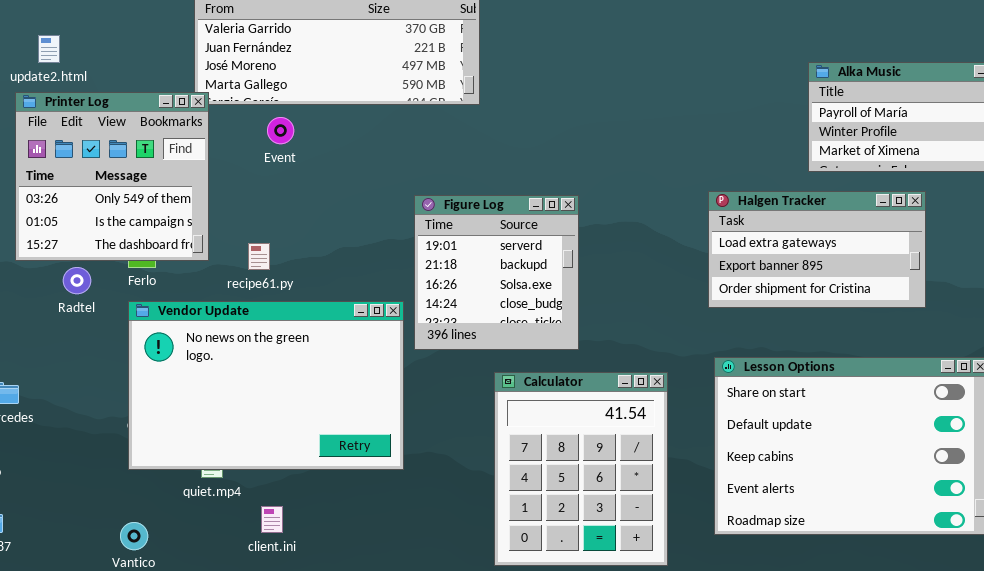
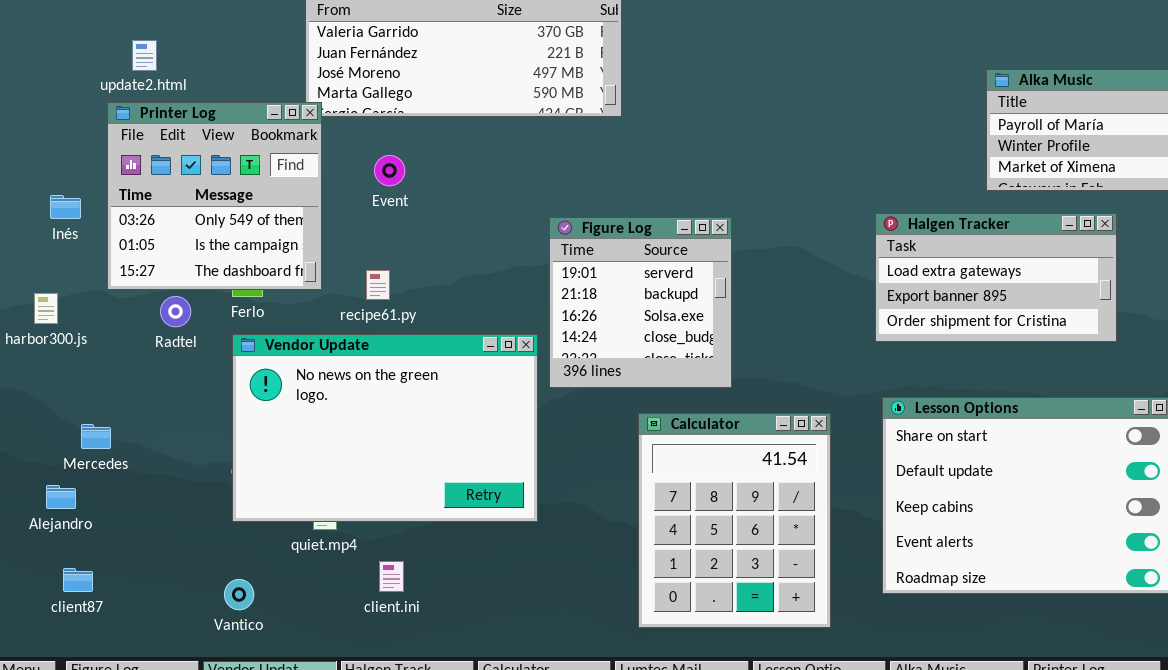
Event: [267,117,294,144] -> [374,155,405,186], moved

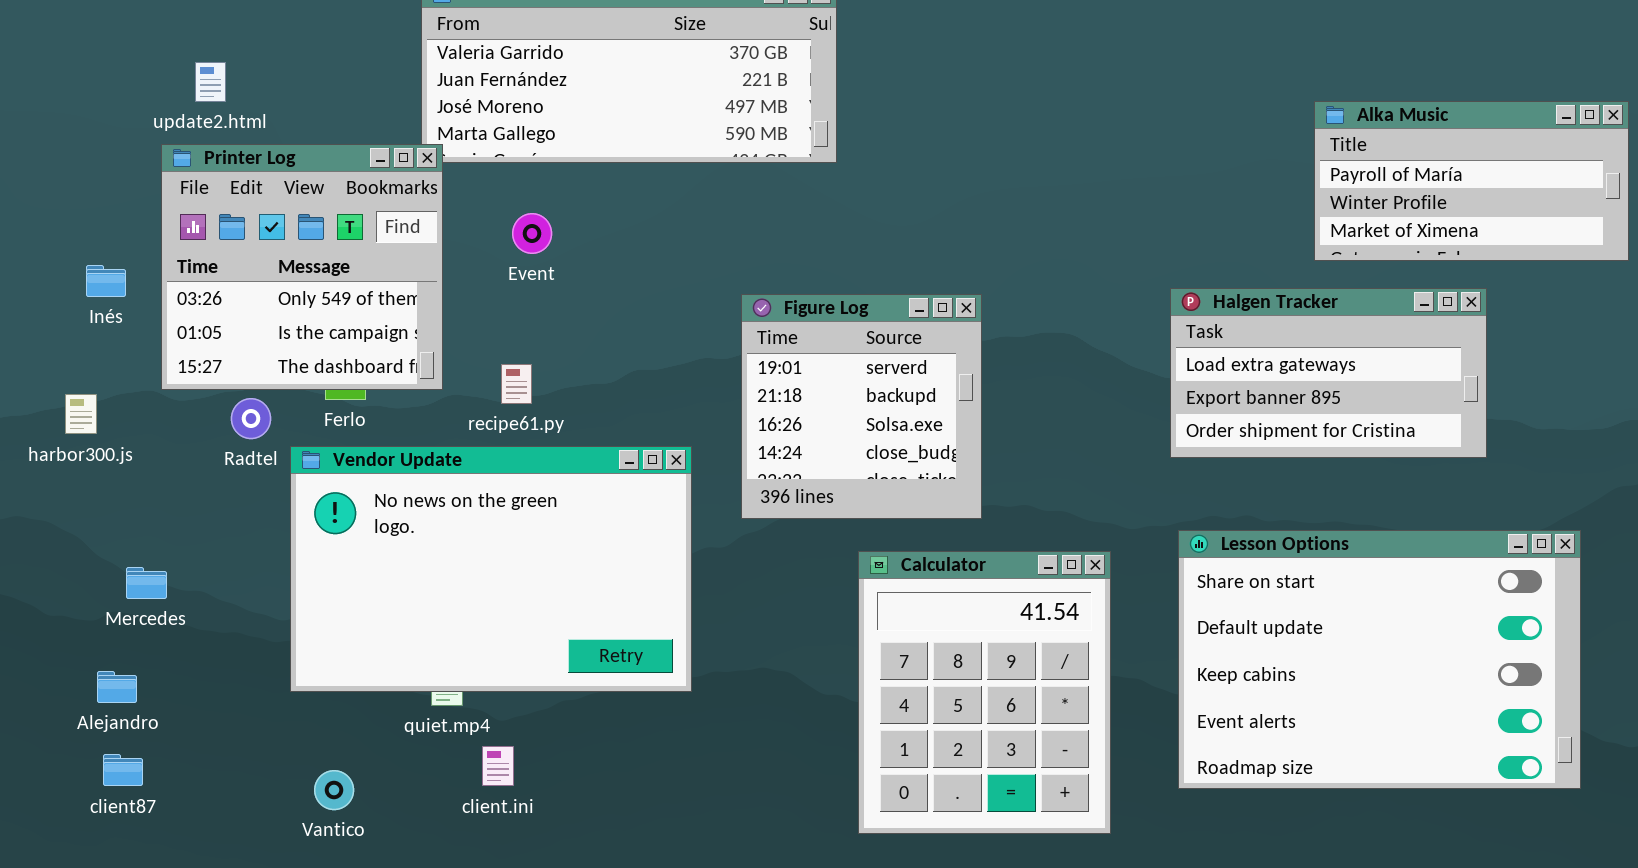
Vendor Update: [232,334,538,522] -> [290,446,692,692], moved
Alejandro: [46,485,76,509] -> [97,671,137,703], moved
client.ini: [379,561,404,592] -> [482,746,514,786], moved

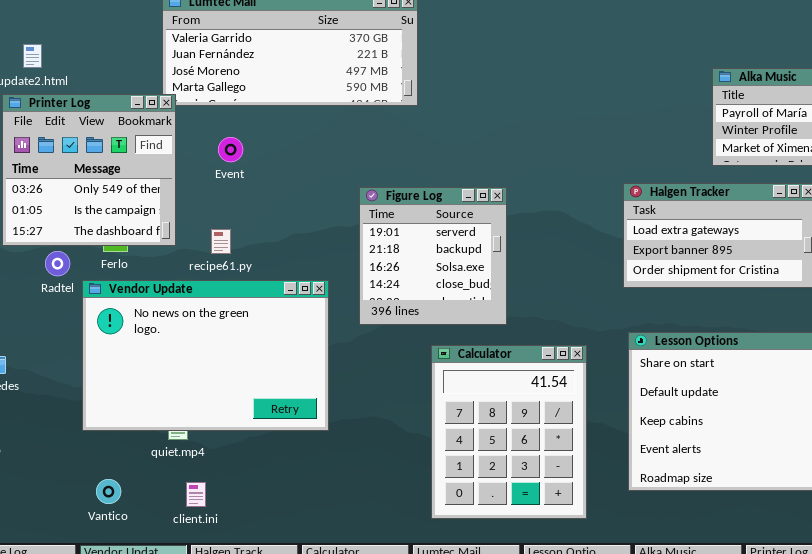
client.ini: [482,746,514,786] -> [186,482,206,507], moved

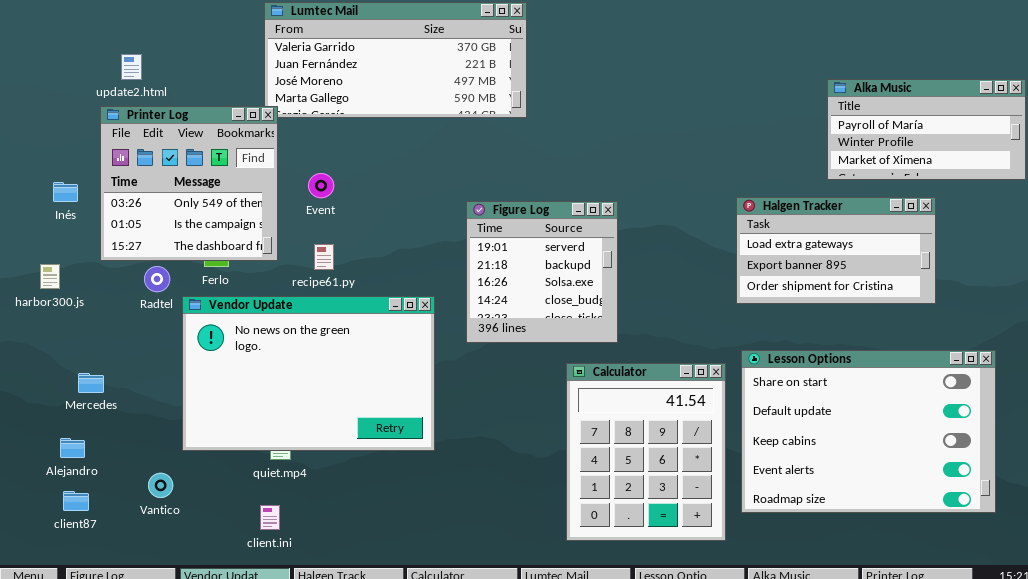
Event: [218,137,243,162] -> [308,173,334,198], moved
Calculator: [431,345,587,519] -> [566,363,726,541], moved
Vantico: [96,479,121,504] -> [148,473,173,498], moved
client.ini: [186,482,206,507] -> [260,505,280,530], moved

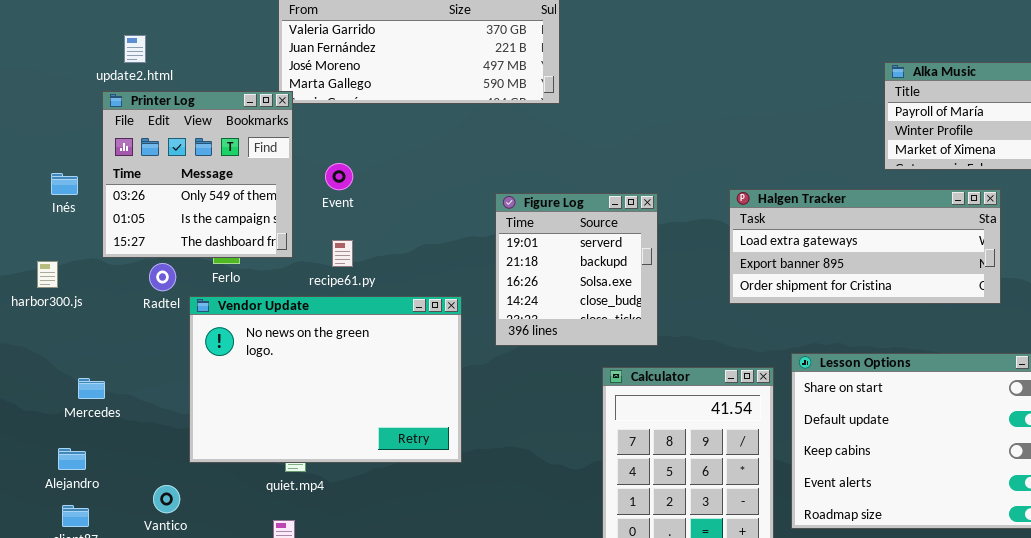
Halgen Tracker: [736,197,936,304] -> [729,189,1001,304], resized

